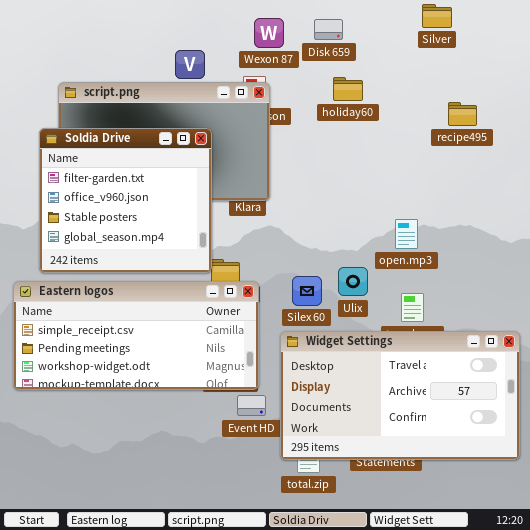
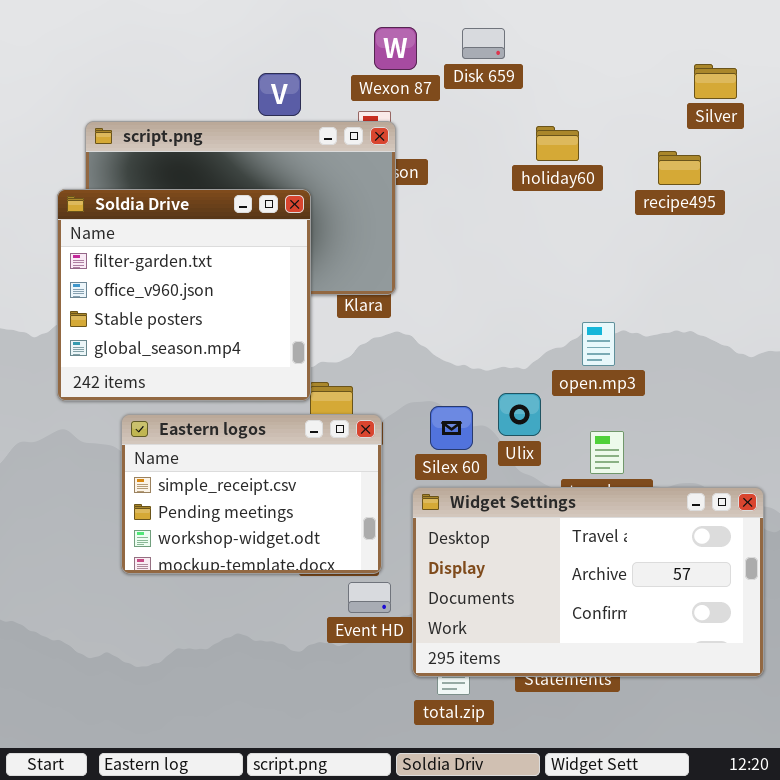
Silver: [422,4,452,28] -> [694,64,737,99], moved
holiday60: [333,77,363,101] -> [536,126,579,161], moved
Eastern logos: [13,281,259,390] -> [121,414,382,574], resized

